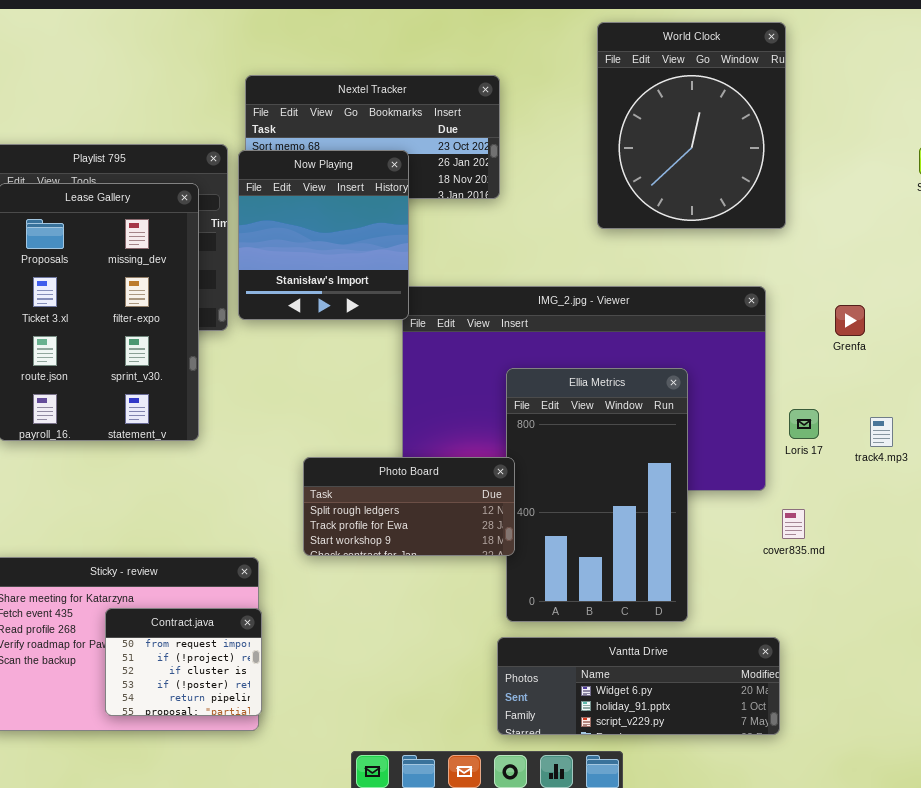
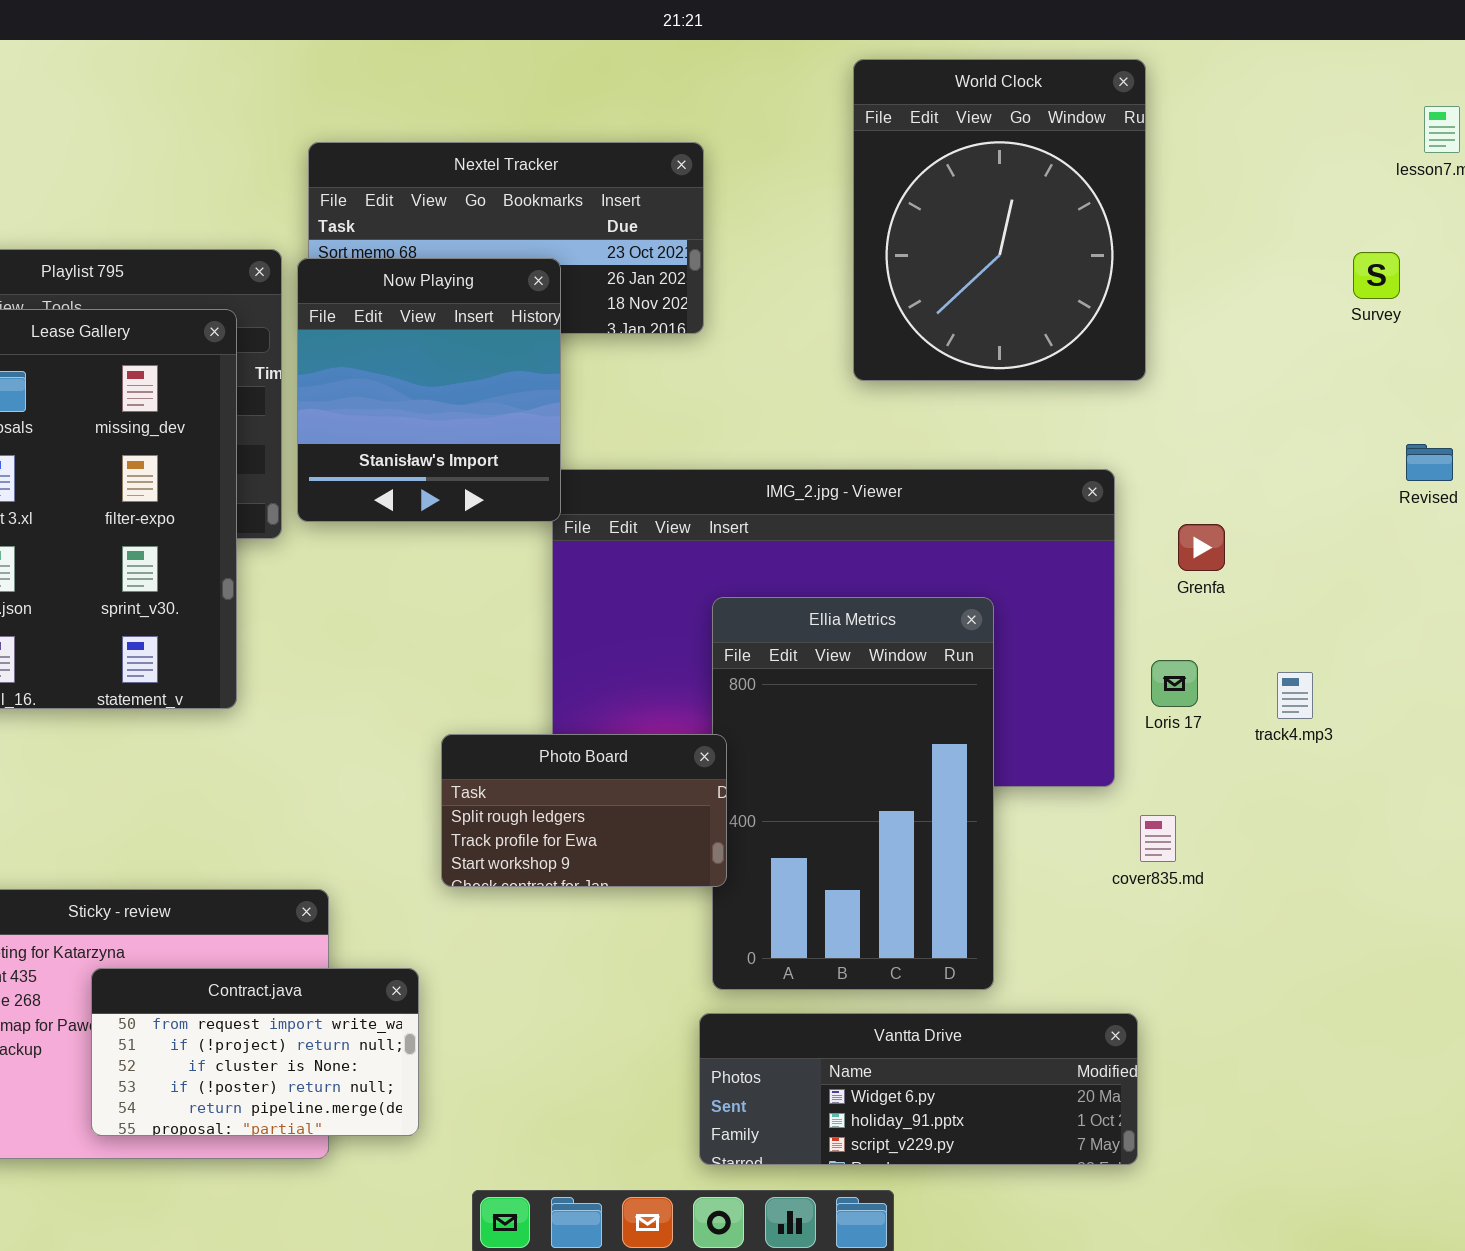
Grenfa: [835,305,865,336] -> [1178,524,1225,571], moved
Photo Board: [303,457,515,556] -> [441,734,727,887], resized
Contract.java: [105,608,262,716] -> [91,968,419,1136], resized

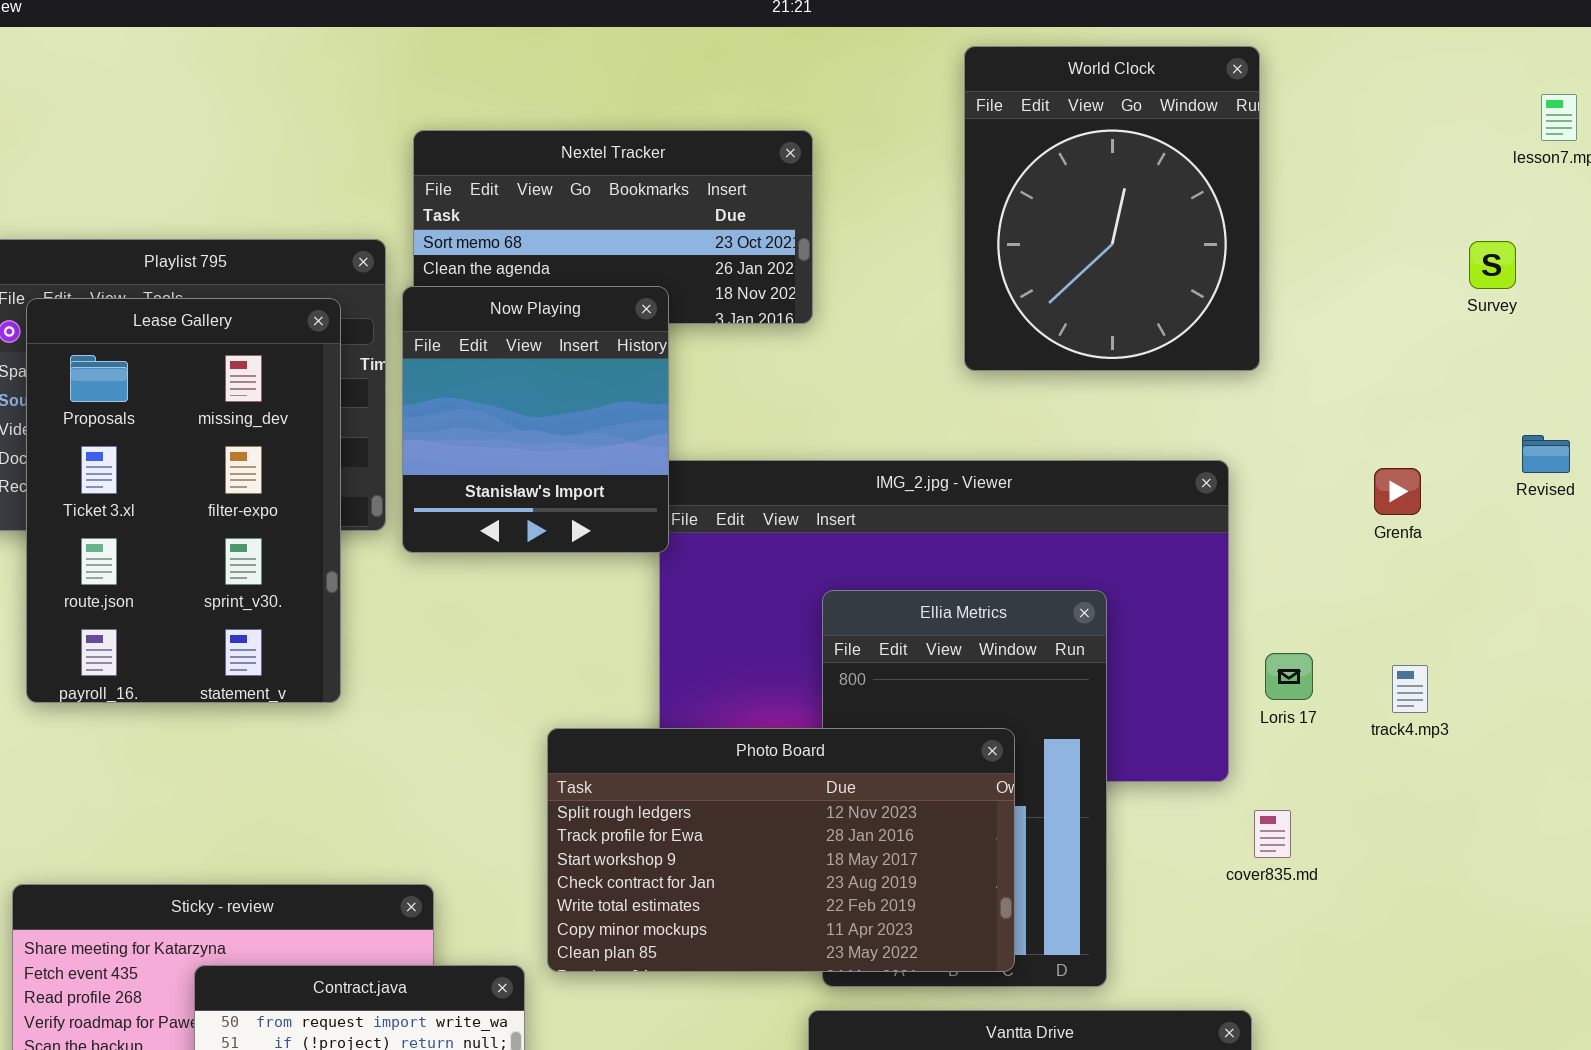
Now Playing: [297,258,561,522] -> [402,286,669,553], moved
Grenfa: [1178,524,1225,571] -> [1374,468,1421,515], moved
Photo Board: [441,734,727,887] -> [547,728,1015,972], resized

